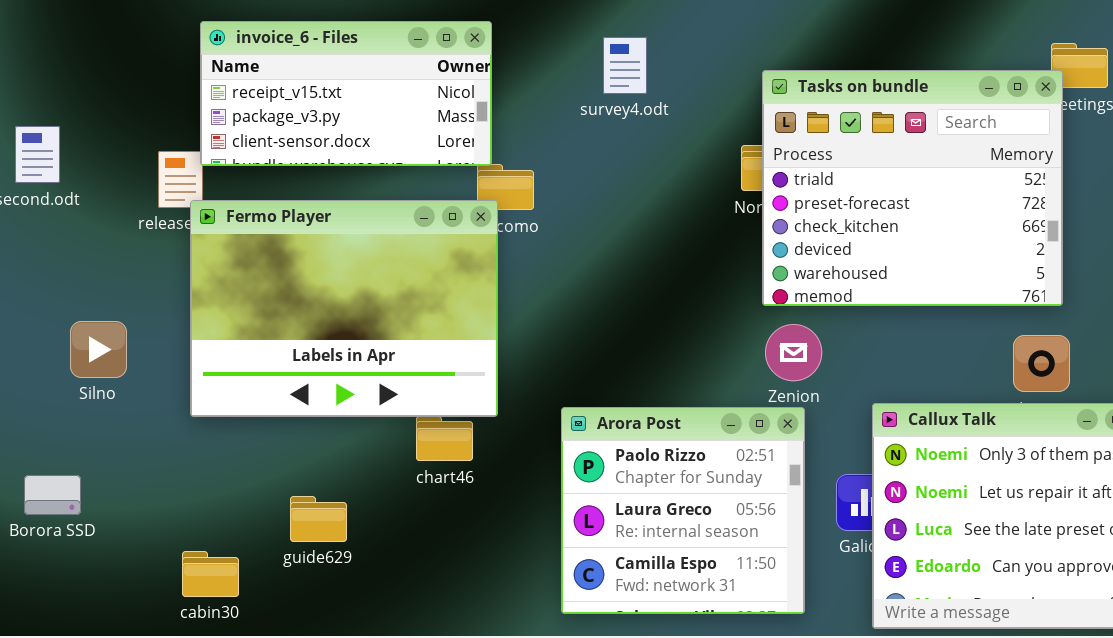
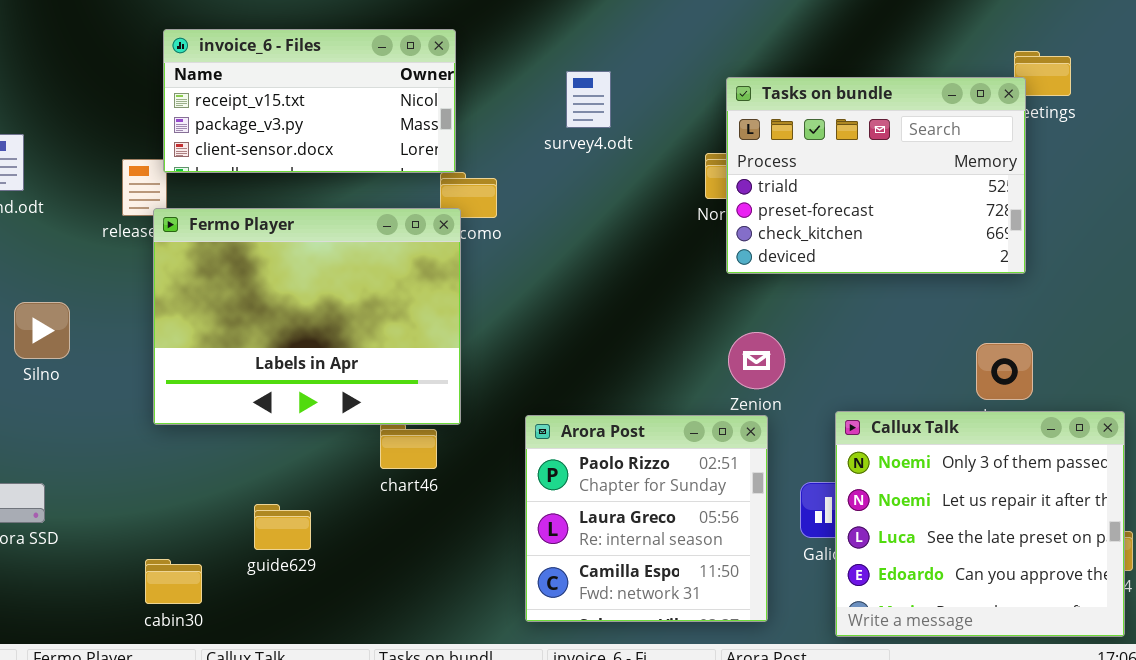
survey4.odt: [603,37,647,94] -> [566,71,611,128], moved
Tasks on bundle: [762,70,1063,306] -> [726,77,1026,274], resized
Silno: [70,321,127,378] -> [14,302,70,359], moved

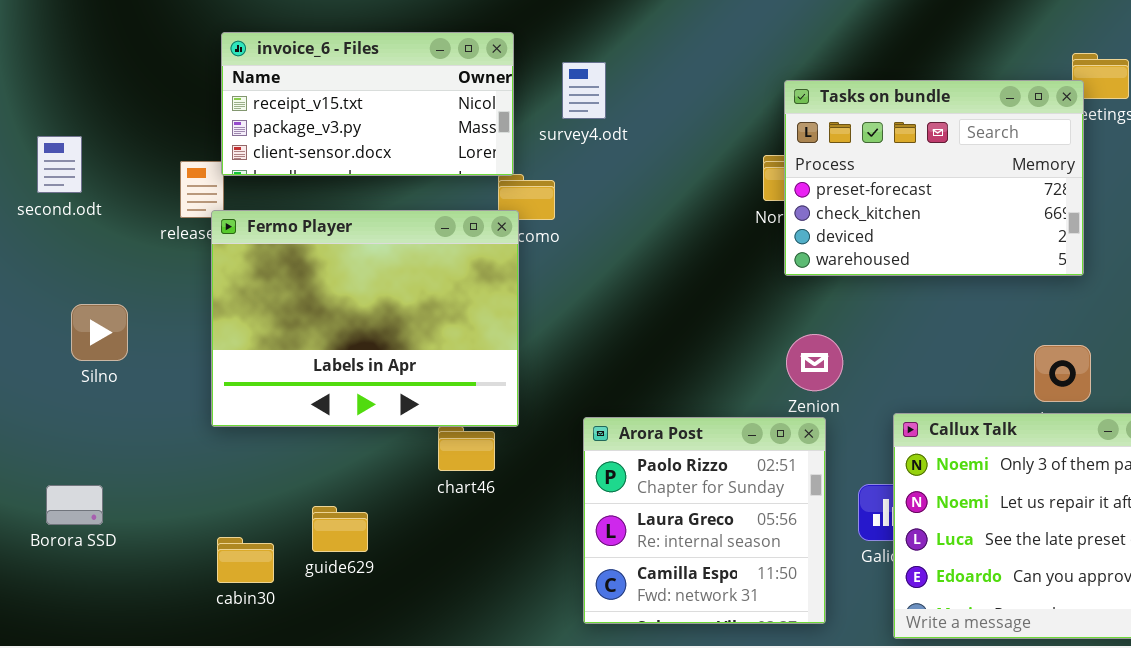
survey4.odt: [566,71,611,128] -> [562,62,606,119], moved
Tasks on bundle: [726,77,1026,274] -> [784,80,1084,276], scrolled down 1 row
cabin30: [145,559,202,604] -> [217,537,274,583], moved

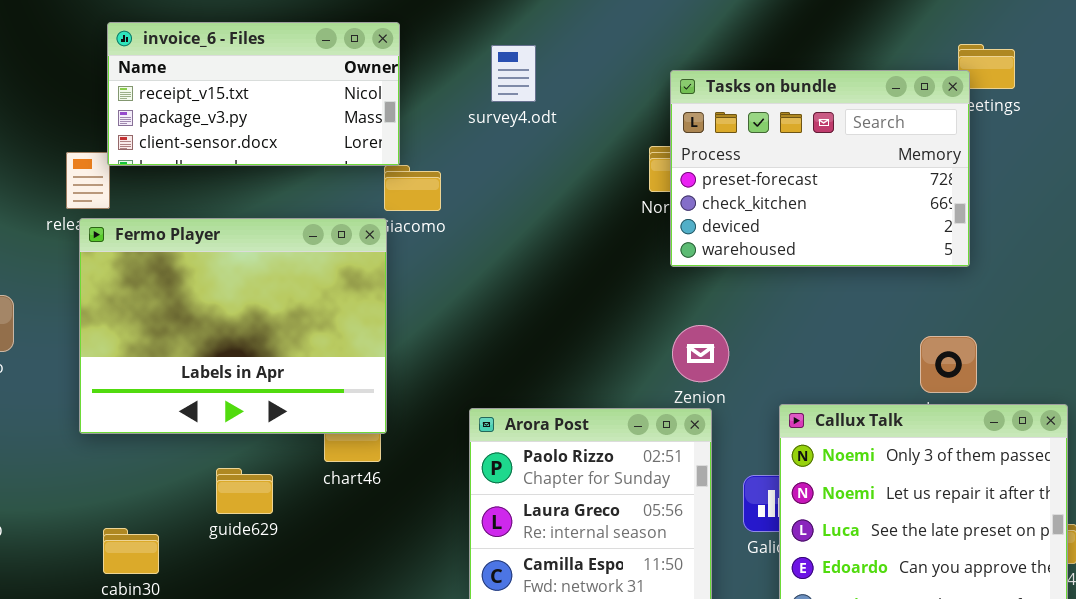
survey4.odt: [562,62,606,119] -> [491,45,536,102], moved
Fermo Player: [211,210,519,427] -> [79,218,387,434], moved
guide629: [312,506,368,552] -> [216,468,273,514], moved

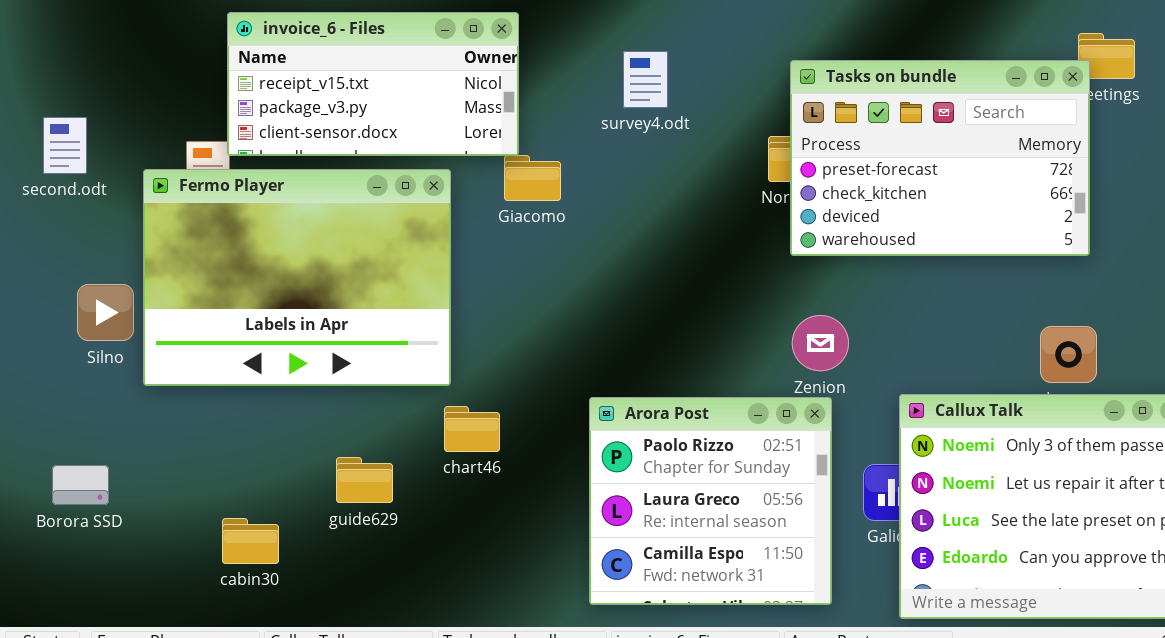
survey4.odt: [491,45,536,102] -> [623,51,668,108], moved
Fermo Player: [79,218,387,434] -> [143,169,451,386], moved

